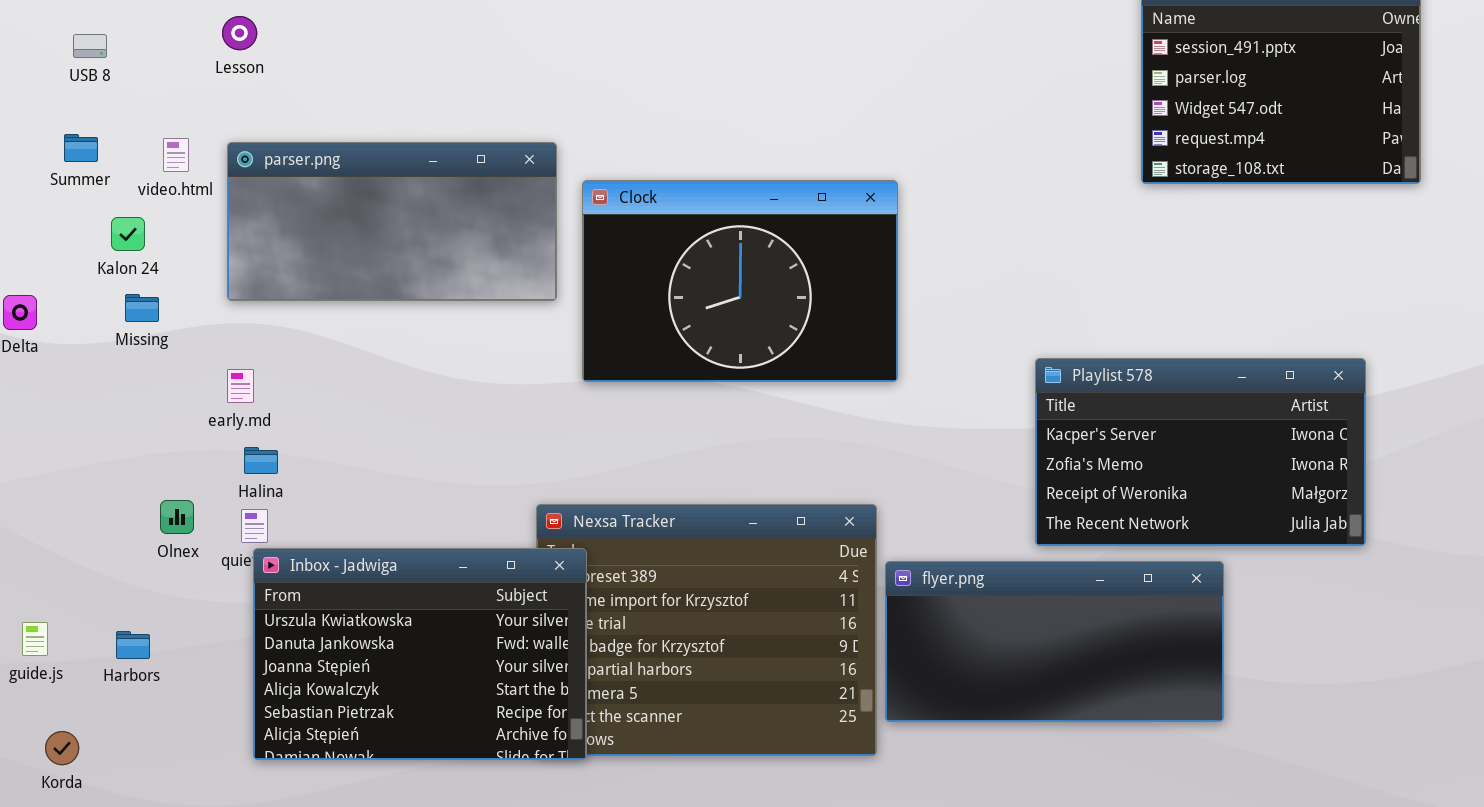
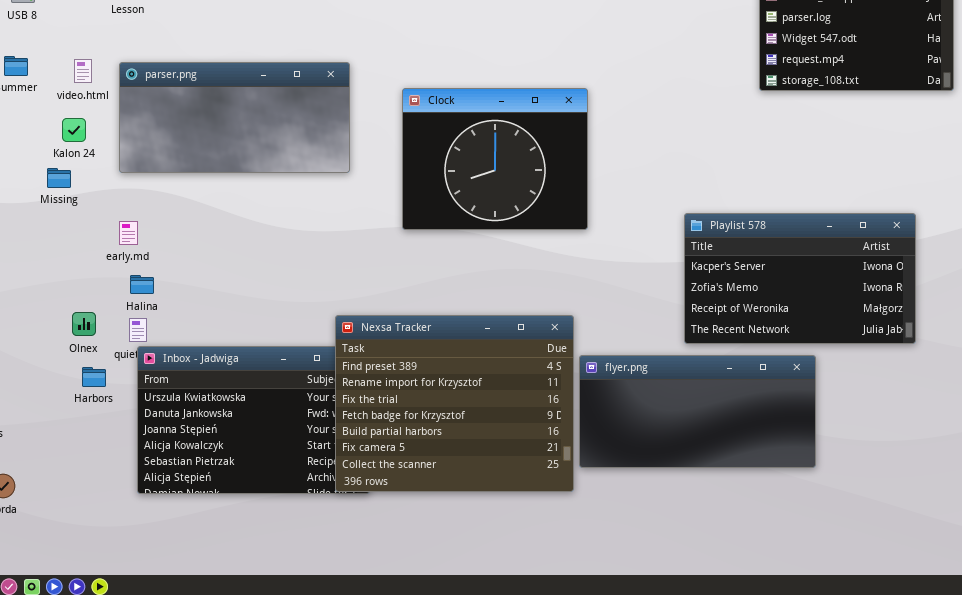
Clock: [582,180,898,382] -> [402,88,588,230], resized
Kalon 24: [111,217,145,251] -> [62,118,86,142], moved
Nexsa Tracker: [536,504,877,756] -> [335,315,574,492], raised
Harbors: [116,631,150,659] -> [82,367,106,387], moved

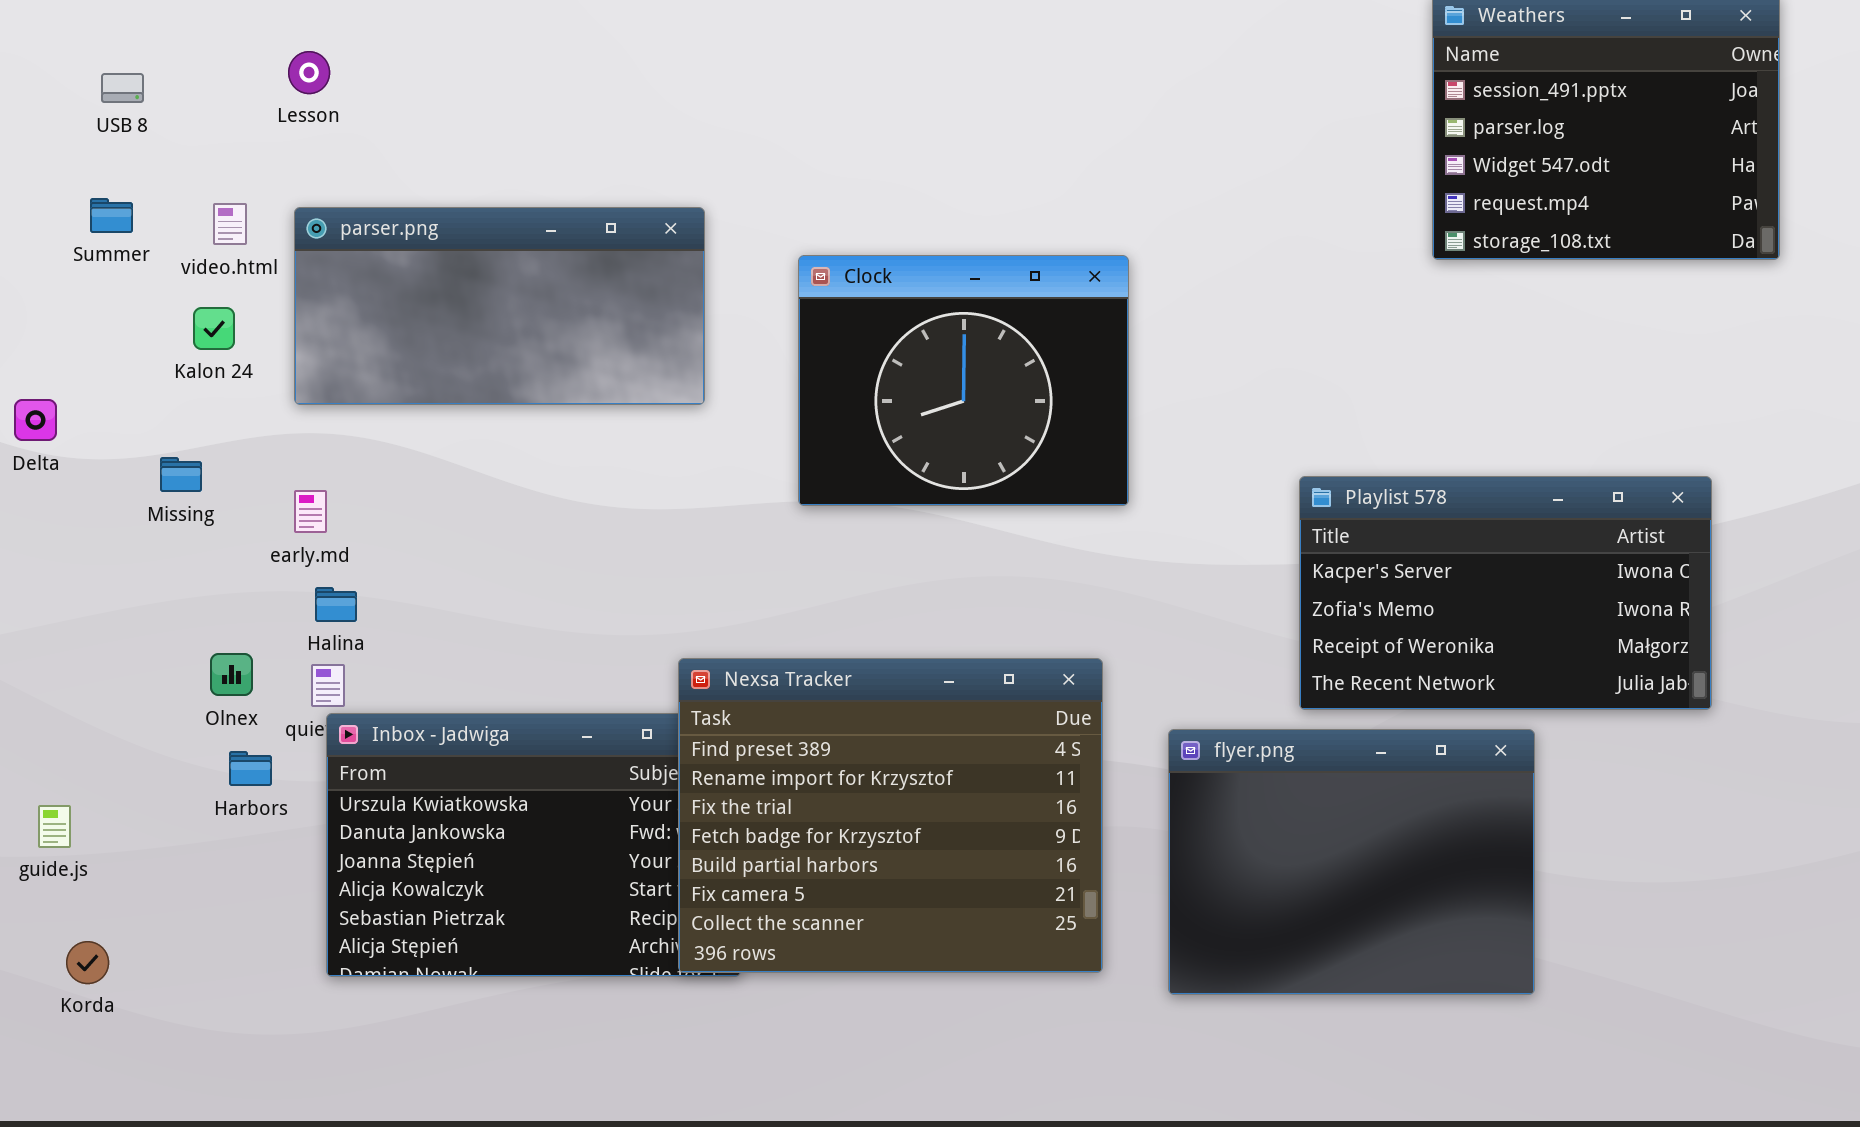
Missing: [47,168,71,188] -> [160,457,202,492], moved
flyer.png: [579,355,816,468] -> [1168,729,1535,995], resized

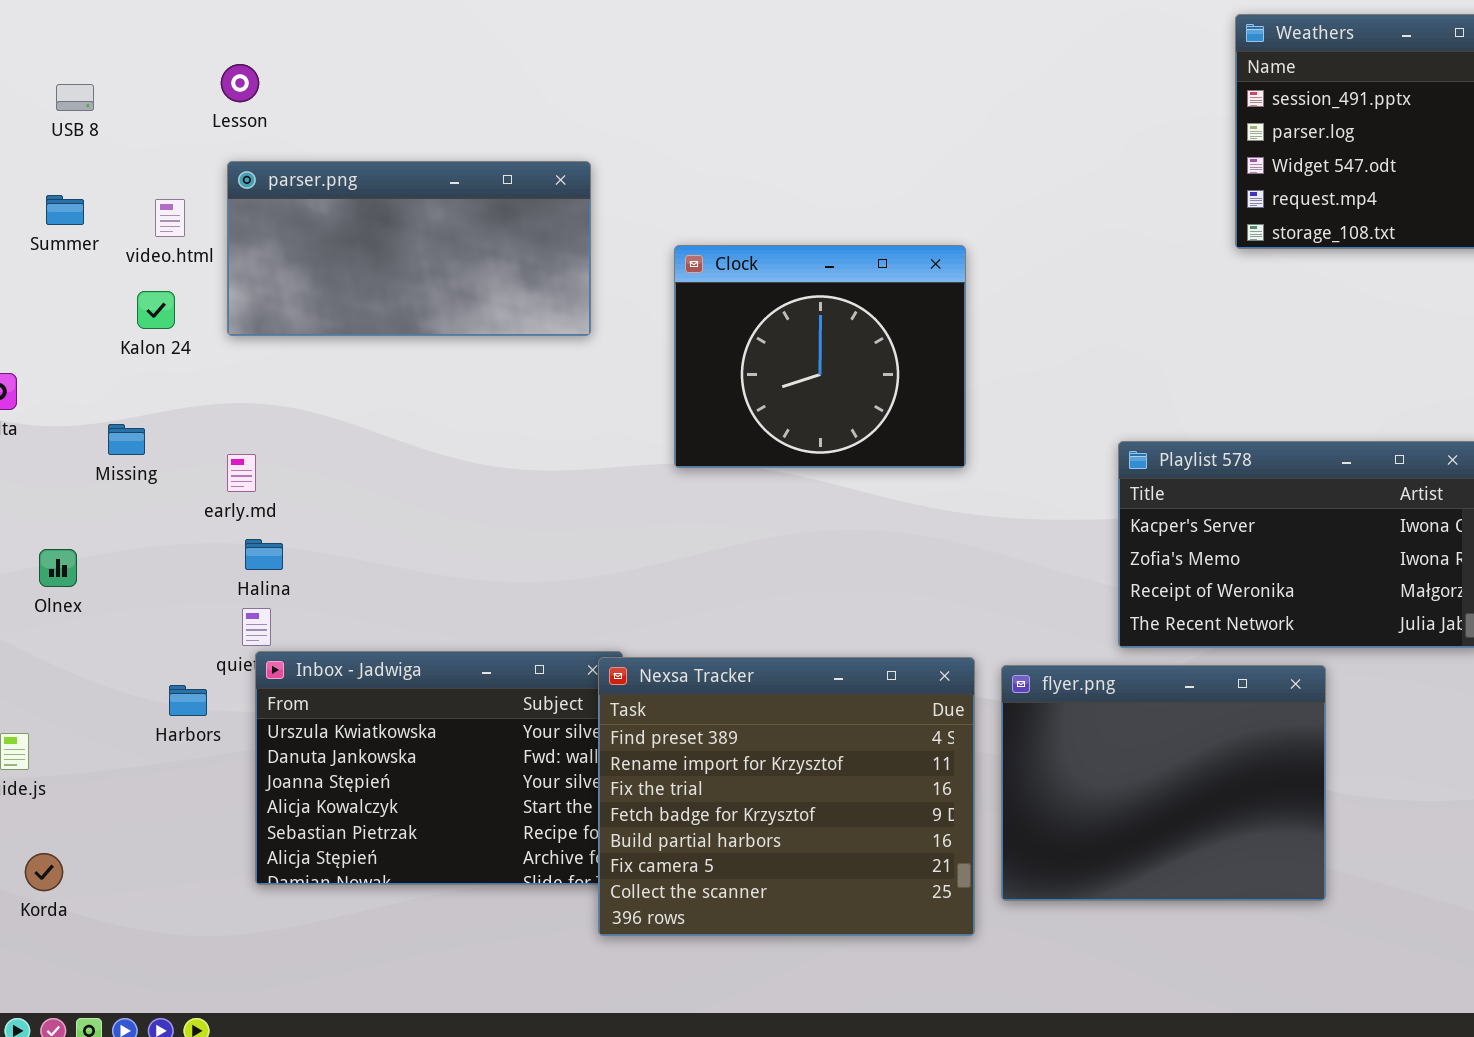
parser.png: [294,207,705,405] -> [227,161,591,336], moved
Olnex: [210,653,253,696] -> [39,549,77,587], moved
Nexsa Tracker: [678,658,1103,973] -> [598,657,975,936], moved

